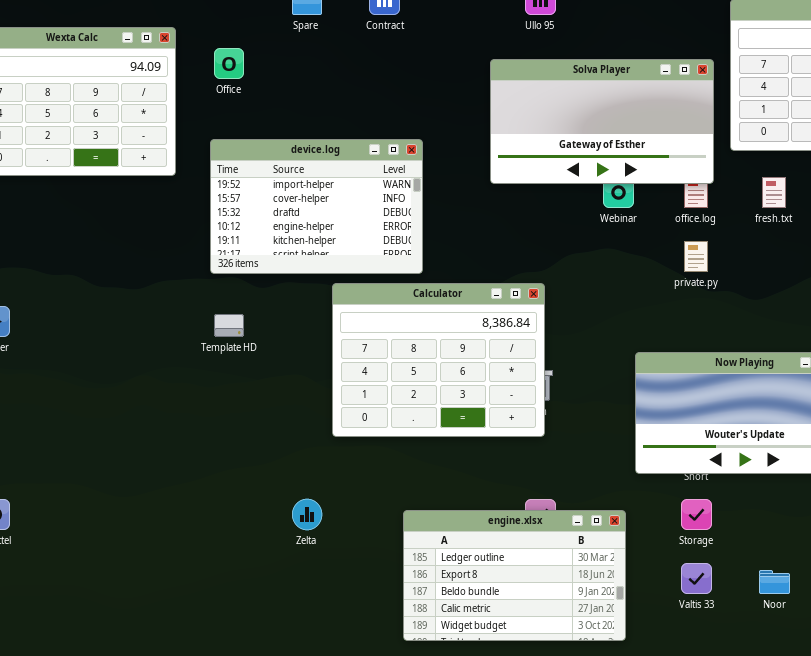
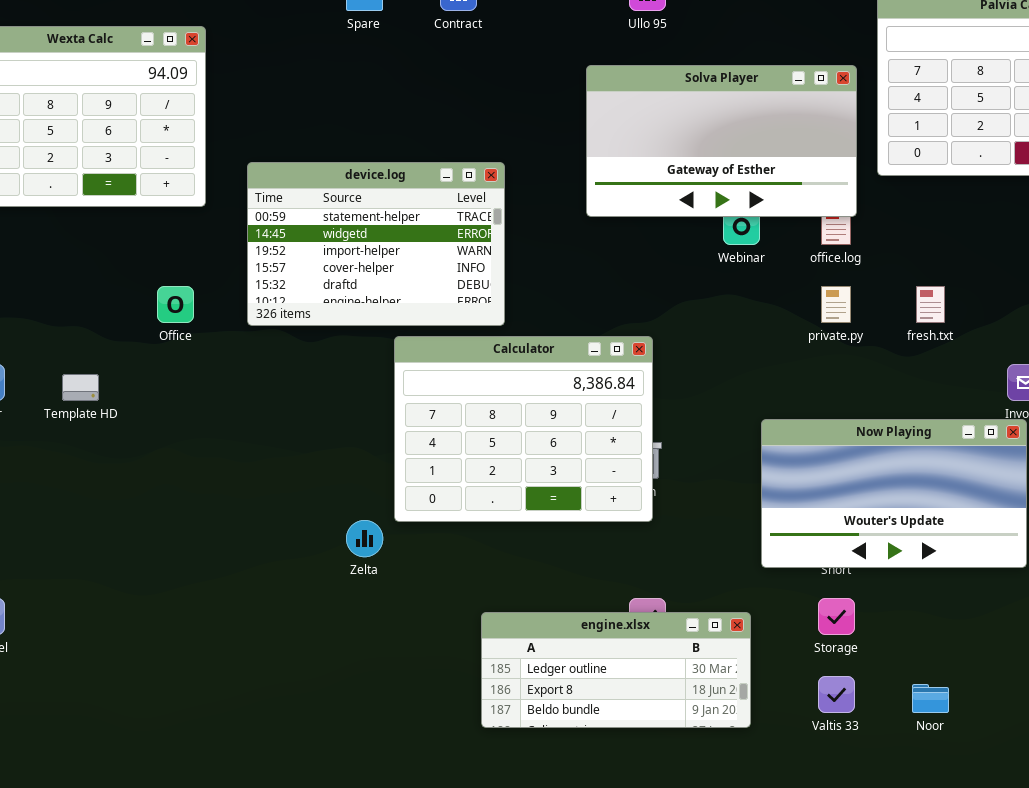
Office: [214,48,244,79] -> [157,286,194,323], moved
device.log: [210,139,423,274] -> [247,162,505,326], scrolled up 2 rows
fresh.txt: [762,177,786,208] -> [916,286,945,323], moved
Template HD: [214,314,244,337] -> [62,374,99,401], moved
Zelta: [292,499,322,530] -> [346,520,383,557], moved
engine.xlsx: [403,510,626,641] -> [481,612,751,728], resized

